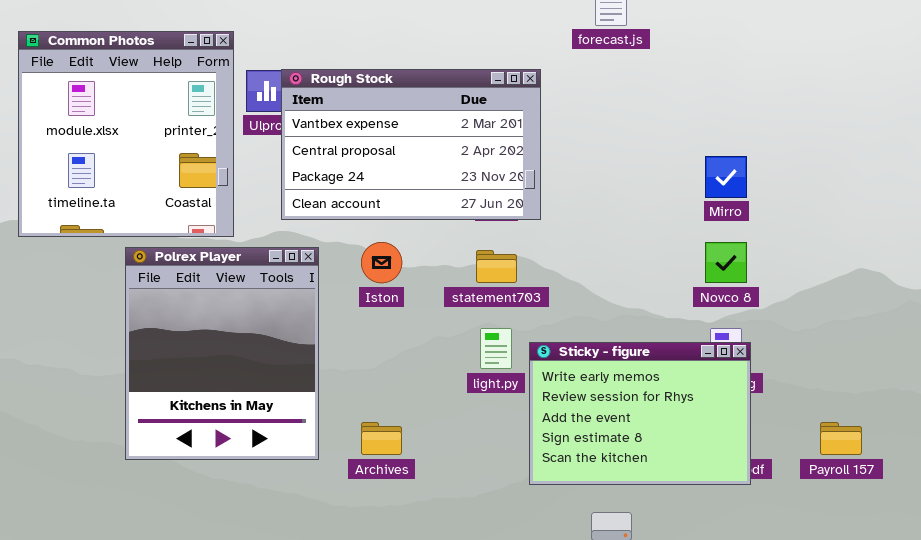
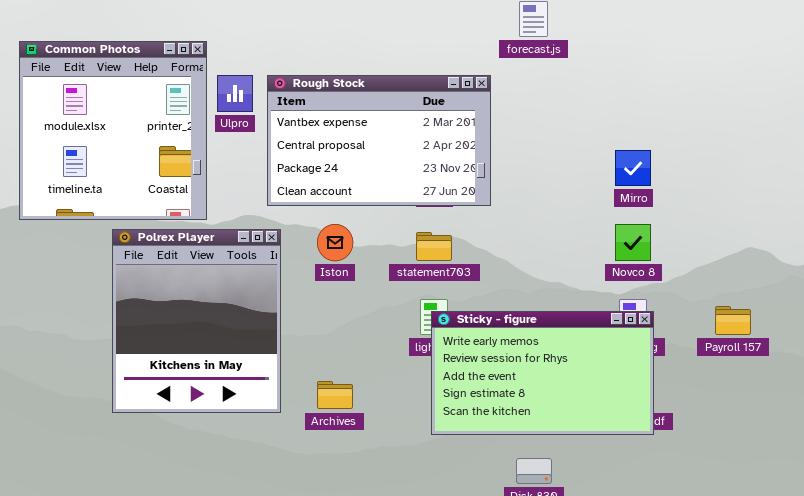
Rough Stock: [281,69,541,220] -> [267,75,491,206], moved
Sticky - figure: [529,342,751,485] -> [431,311,654,435], resized
Payroll 157: [820,422,862,455] -> [715,306,751,335], moved

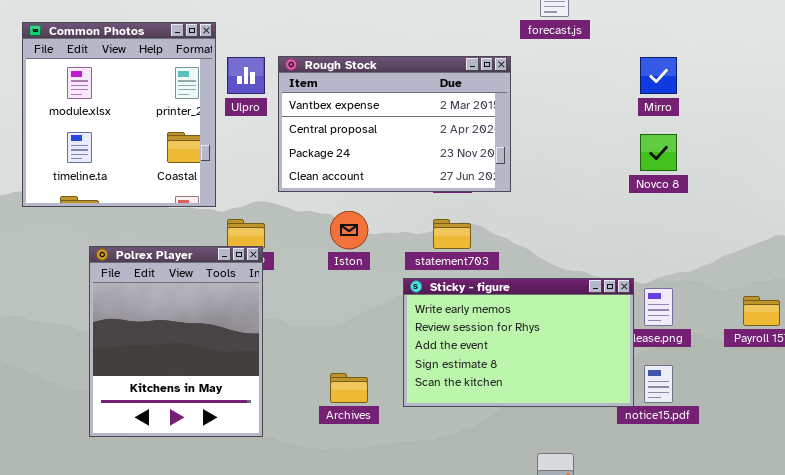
Mirro: [615,150,651,186] -> [640,57,677,94], moved
Novco 8: [615,224,651,261] -> [640,134,677,171], moved
Polrex Player: [112,229,281,413] -> [89,246,263,437], moved
Sticky - figure: [431,311,654,435] -> [403,278,634,407], moved

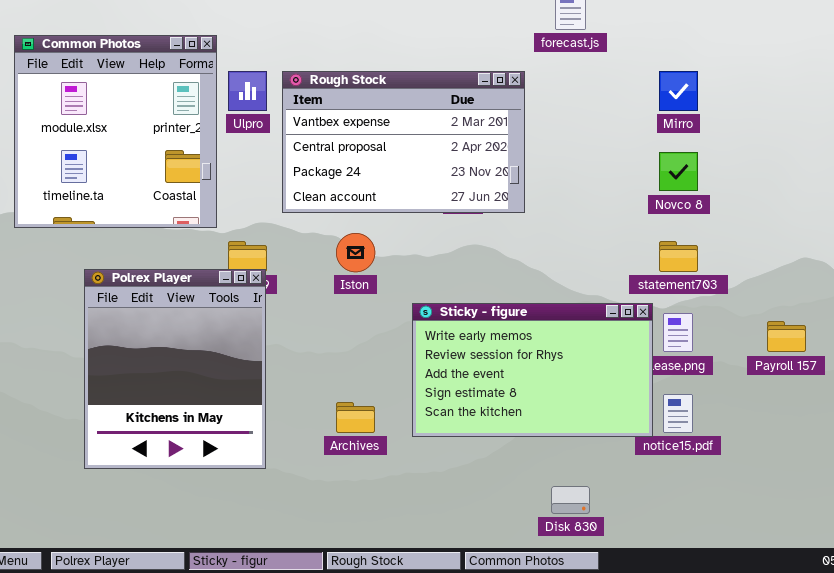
statement703: [433,219,471,249] -> [659,241,698,272], moved

